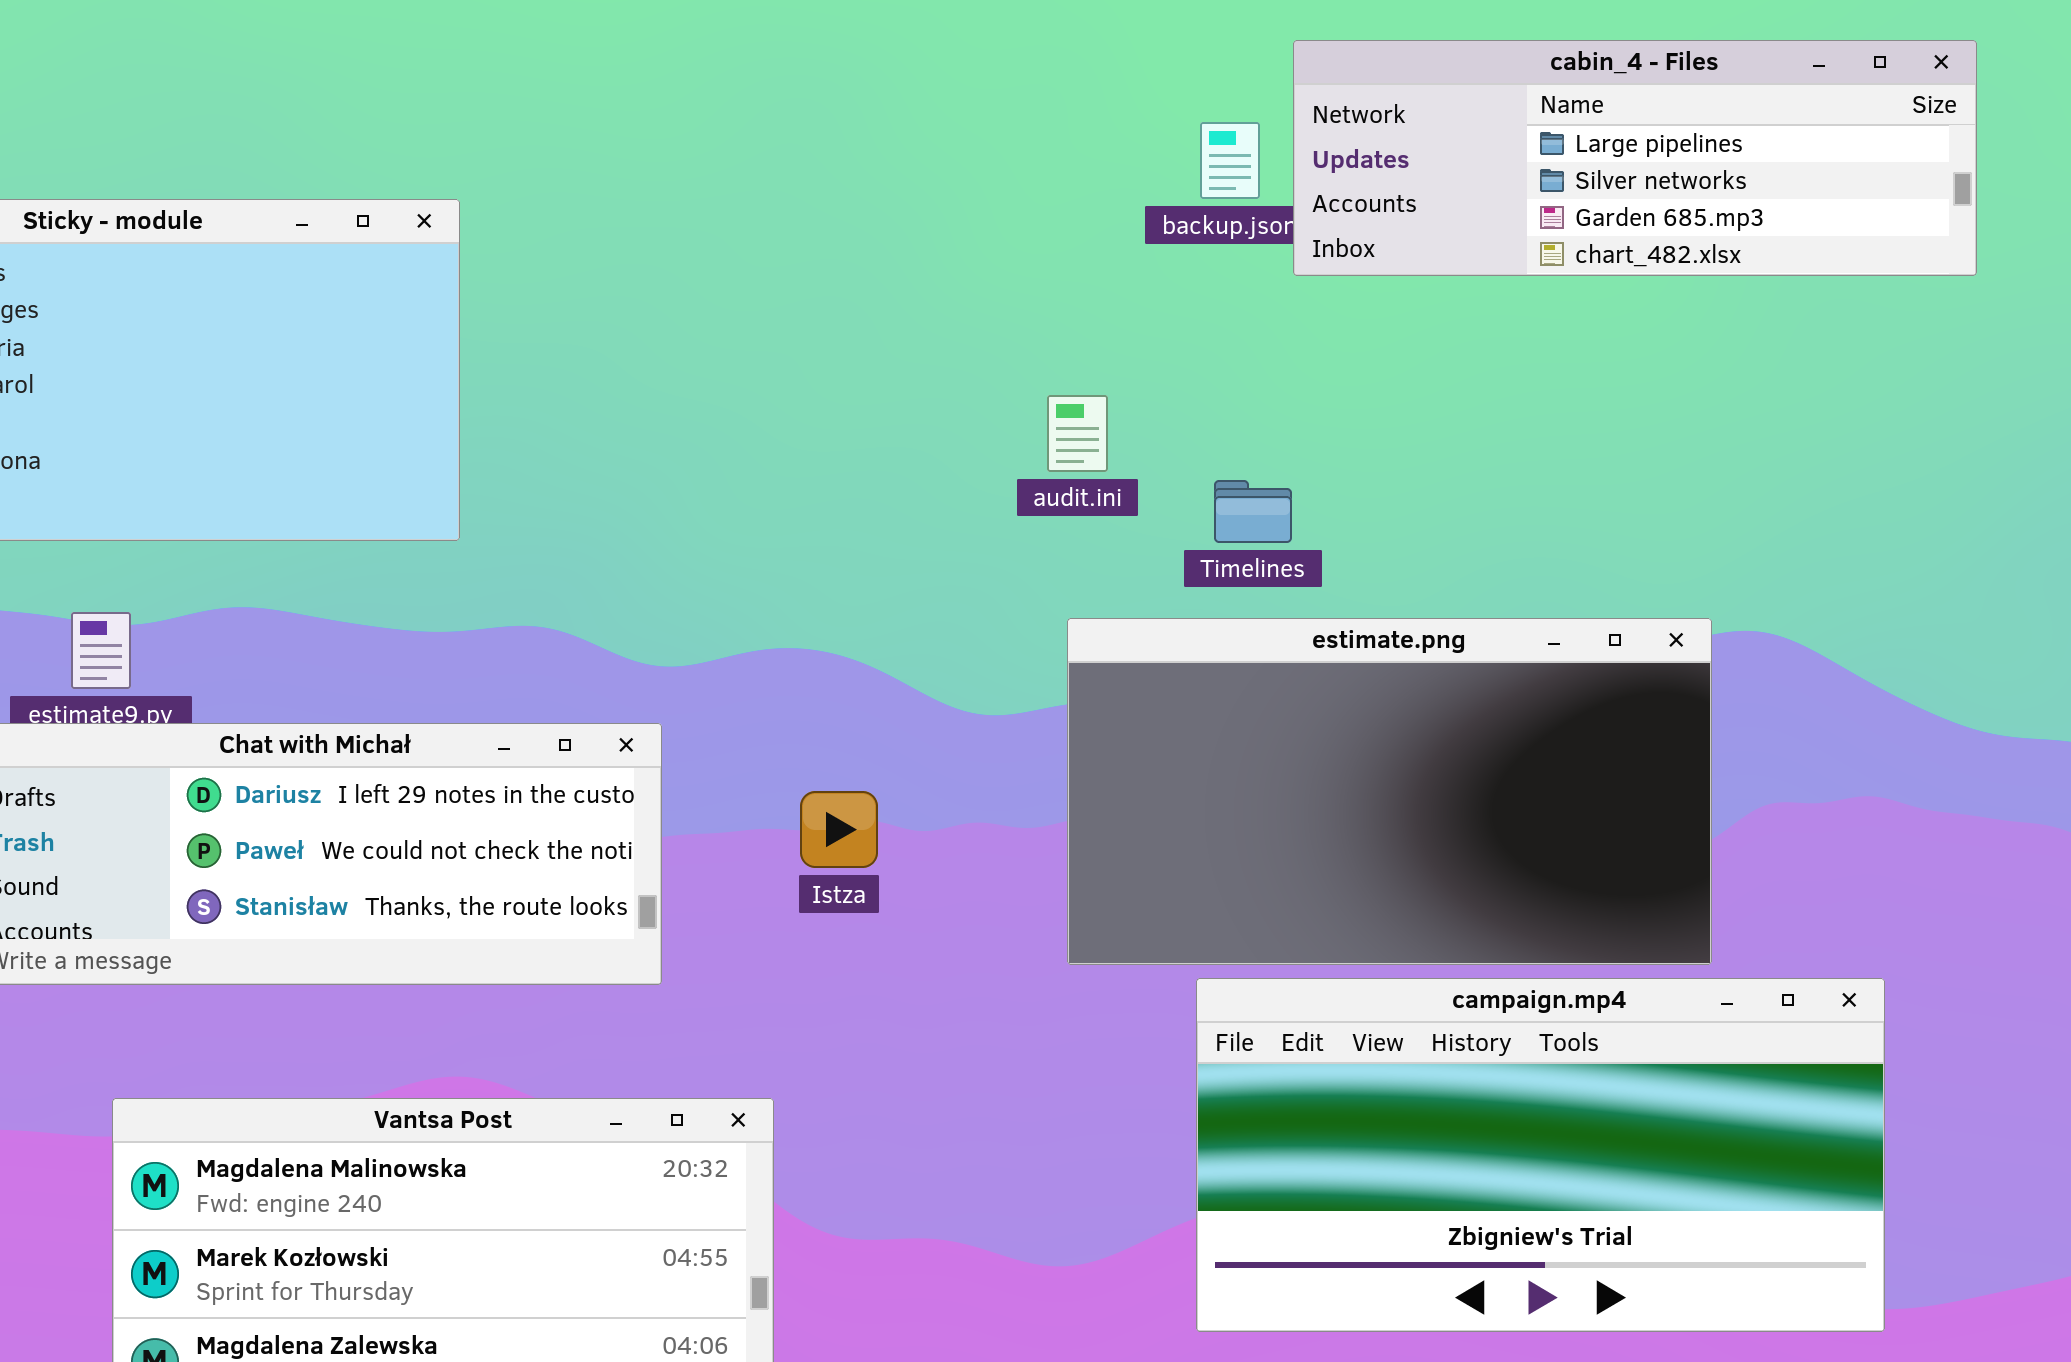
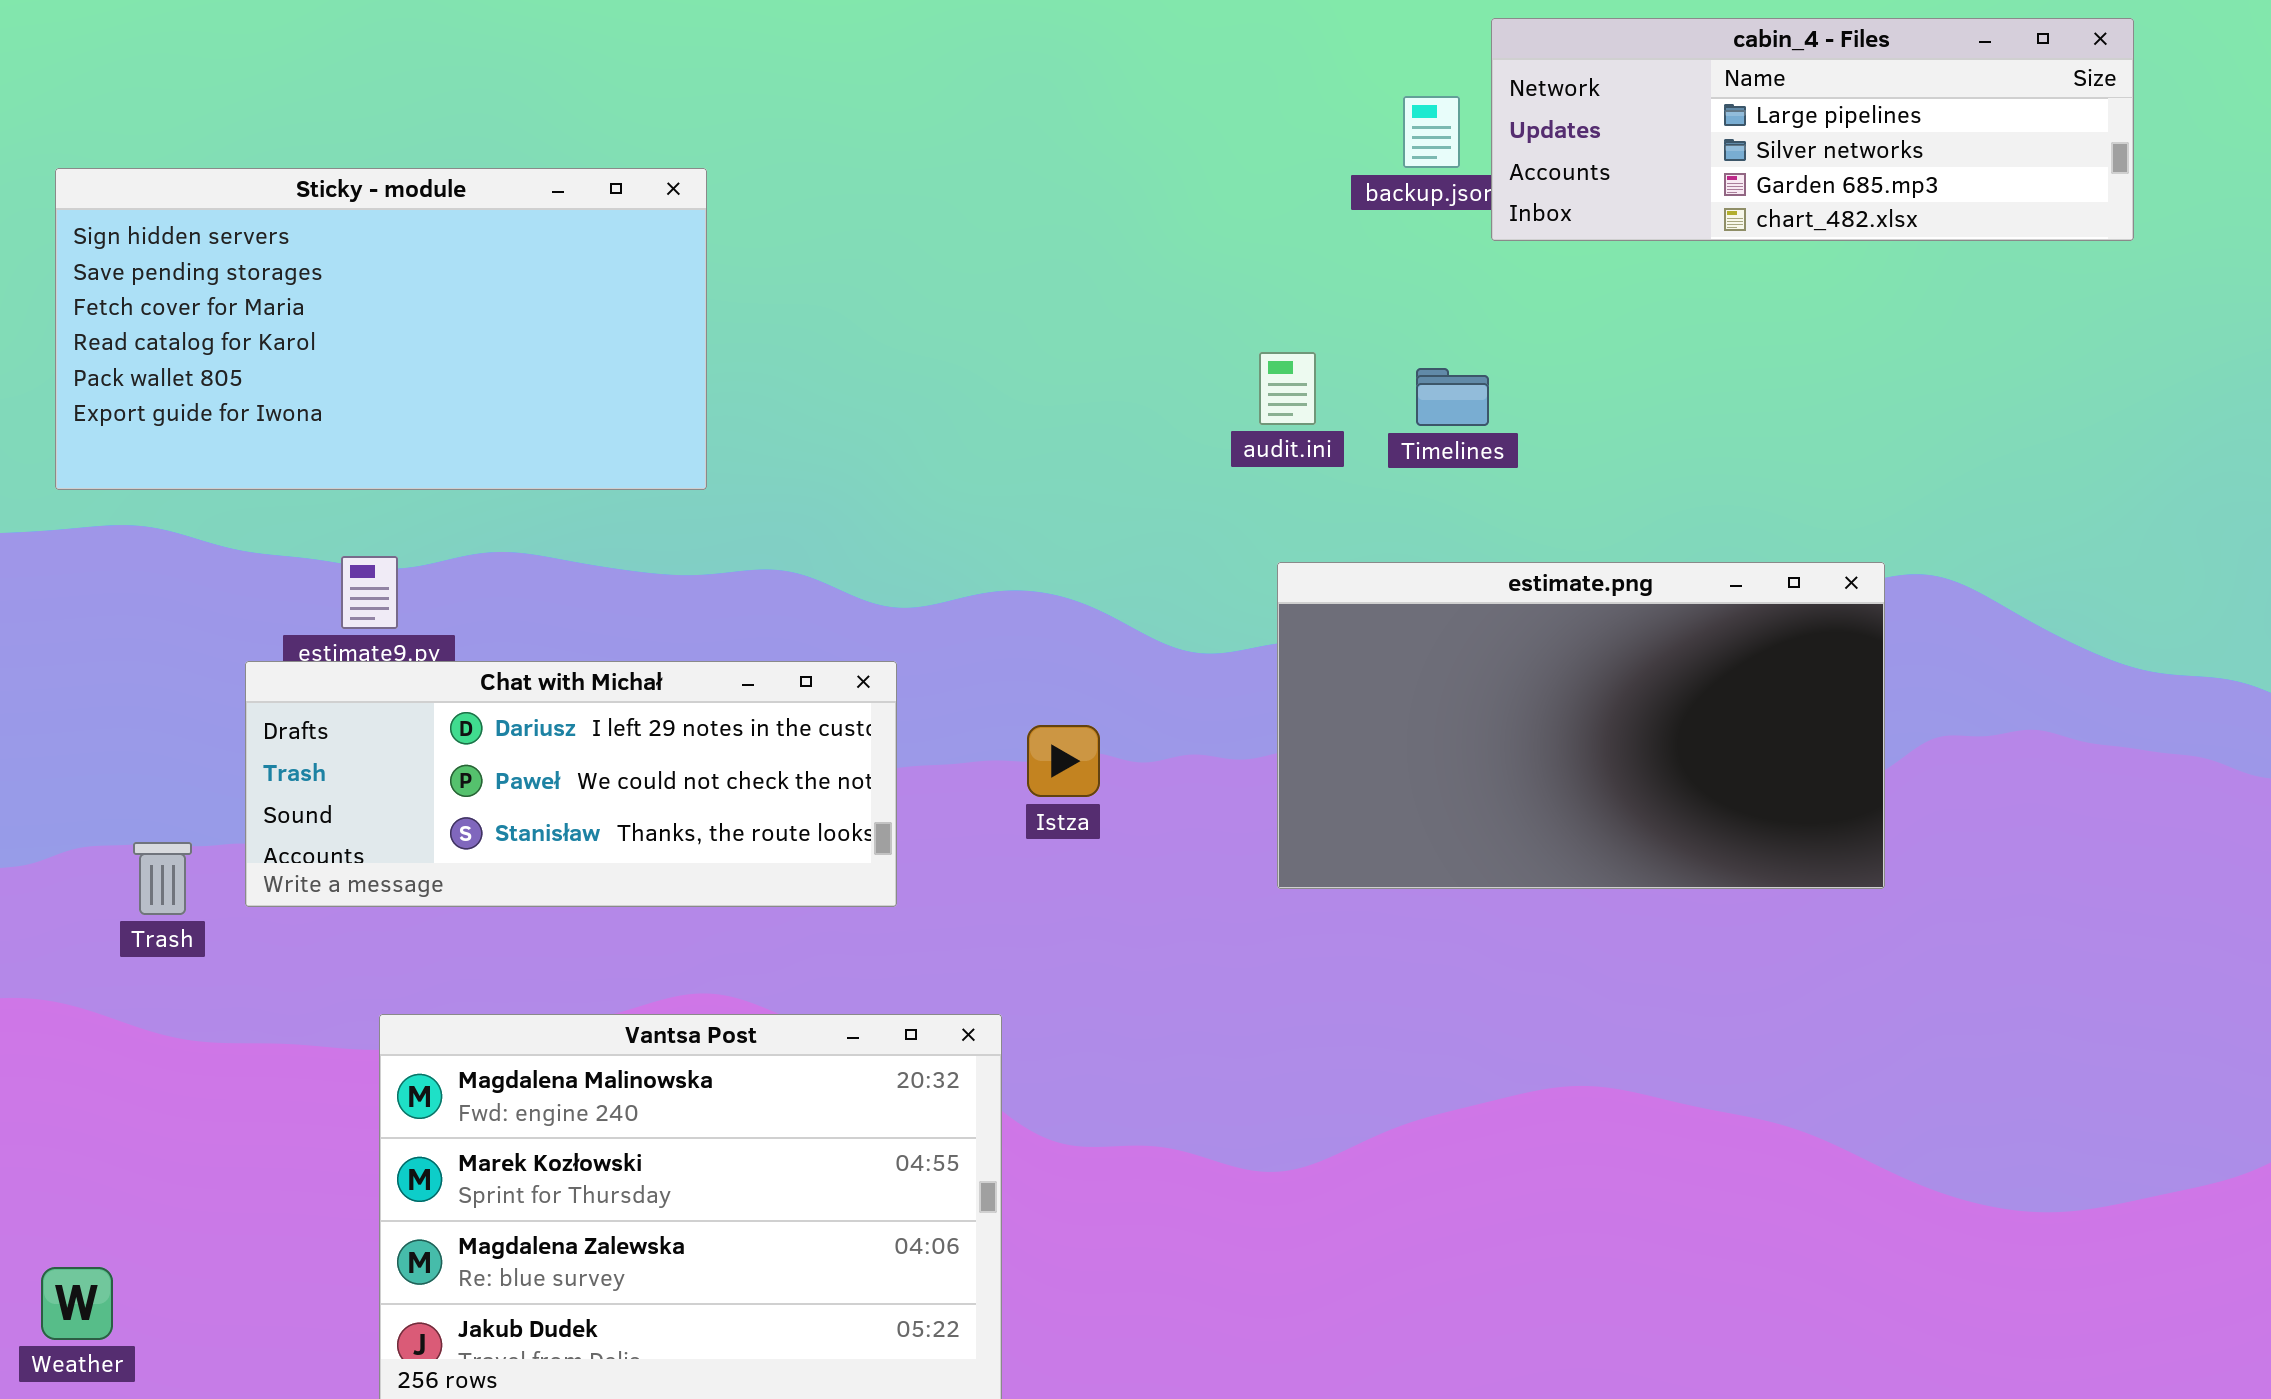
Timelines: [1214,480,1292,543] -> [1416,368,1489,426], moved
campaign.mp4: [1196,978,1885,1332] -> none, closed

